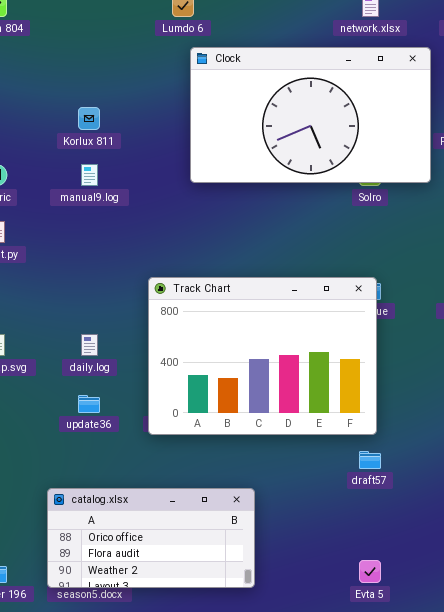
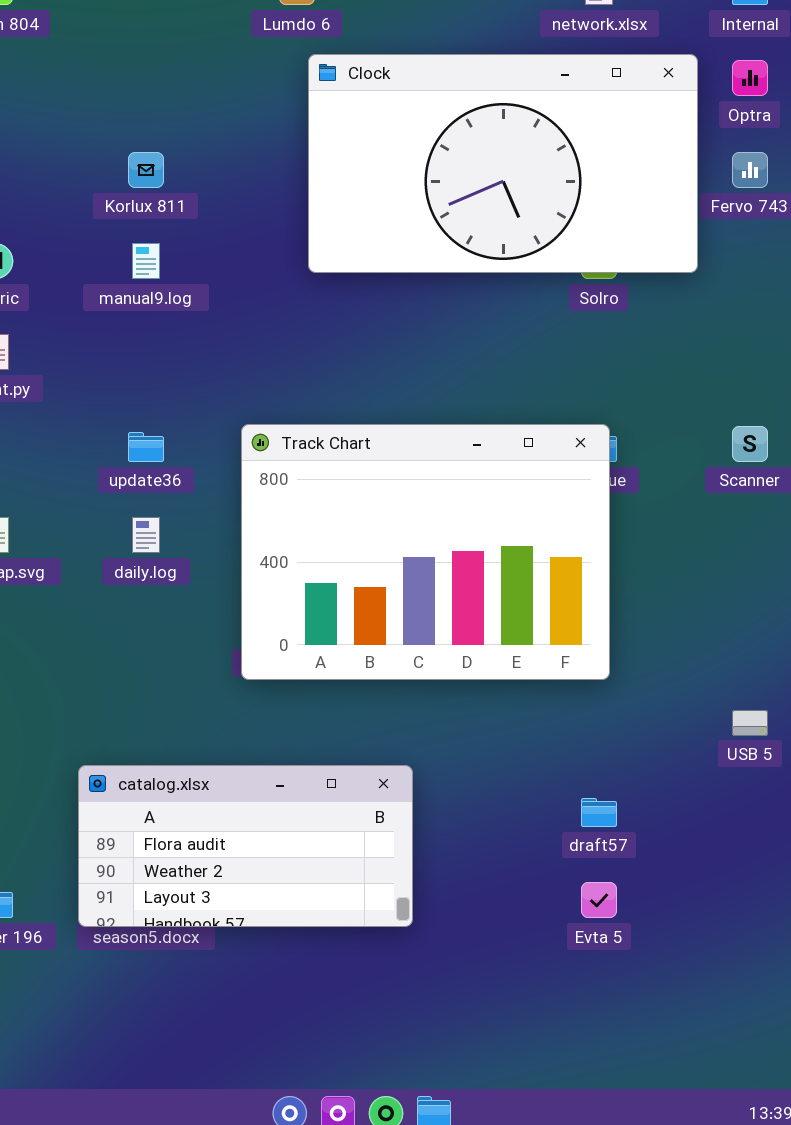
update36: [78,395,100,413] -> [128,432,164,462], moved
draft57: [359,451,381,469] -> [581,798,617,827], moved
catalog.xlsx: [47,488,255,588] -> [78,765,413,927], scrolled down 1 row

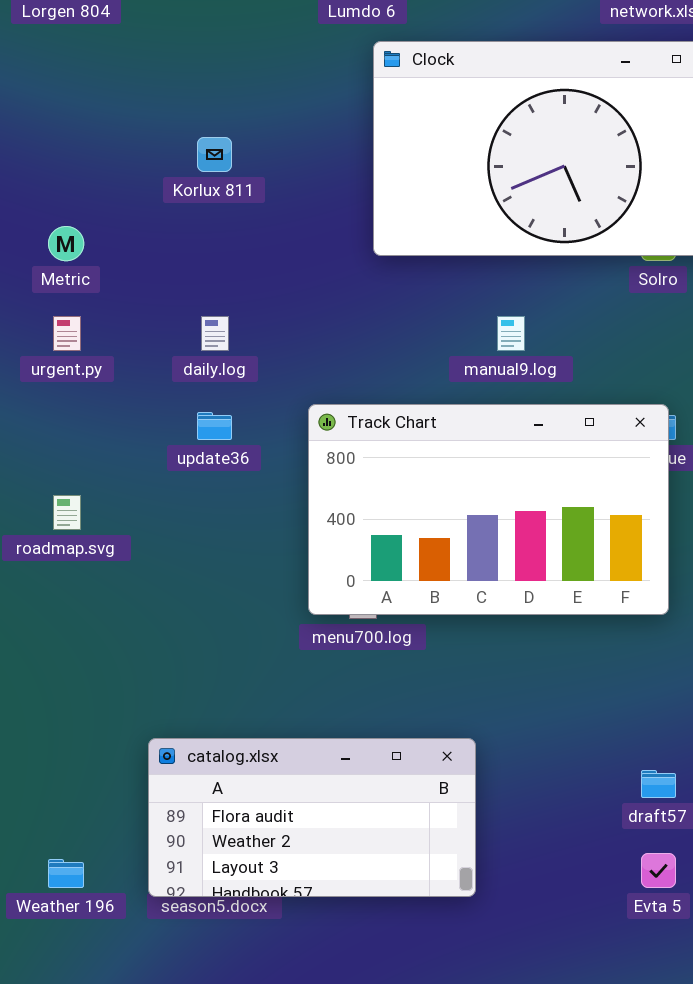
manual9.log: [132,243,160,279] -> [497,316,525,351], moved
Track Chart: [241,424,610,680] -> [308,404,669,615], resized
daily.log: [132,517,160,553] -> [201,316,229,351], moved

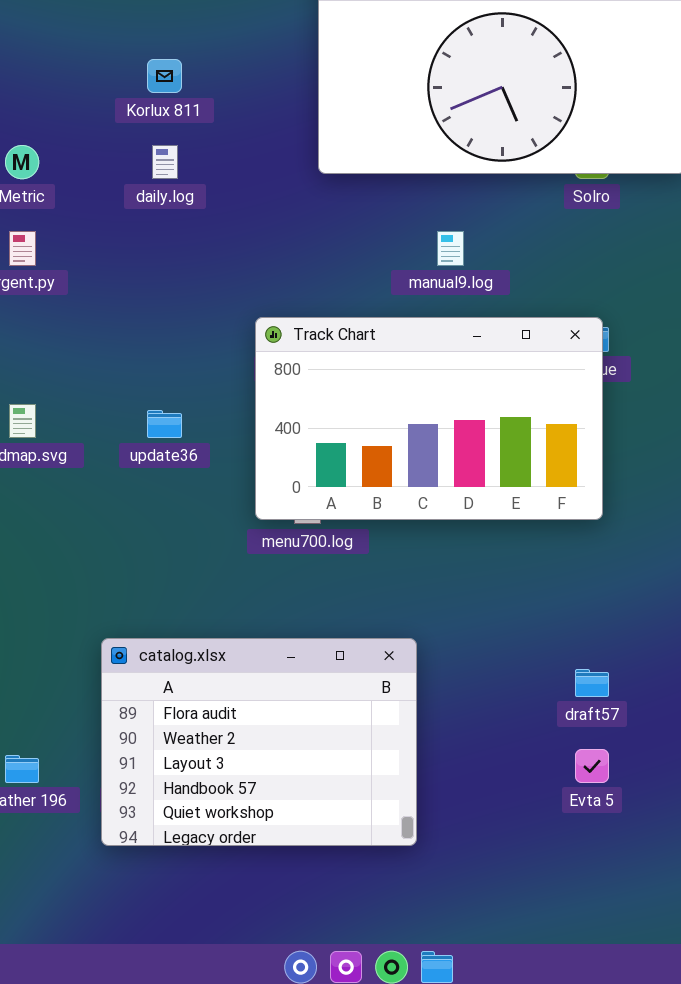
daily.log: [201,316,229,351] -> [152,145,178,179], moved
update36: [197,412,232,440] -> [147,410,182,438], moved
catalog.xlsx: [148,738,476,897] -> [101,638,417,846], resized

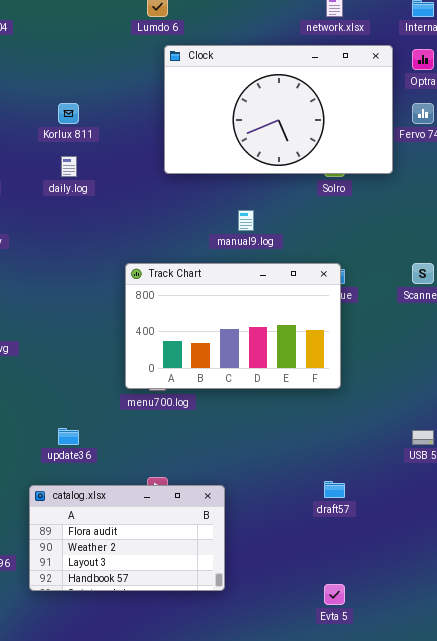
update36: [147,410,182,438] -> [58,428,79,445], moved
catalog.xlsx: [101,638,417,846] -> [29,485,225,591], resized
Evta 5: [575,749,609,783] -> [324,584,345,605], moved

